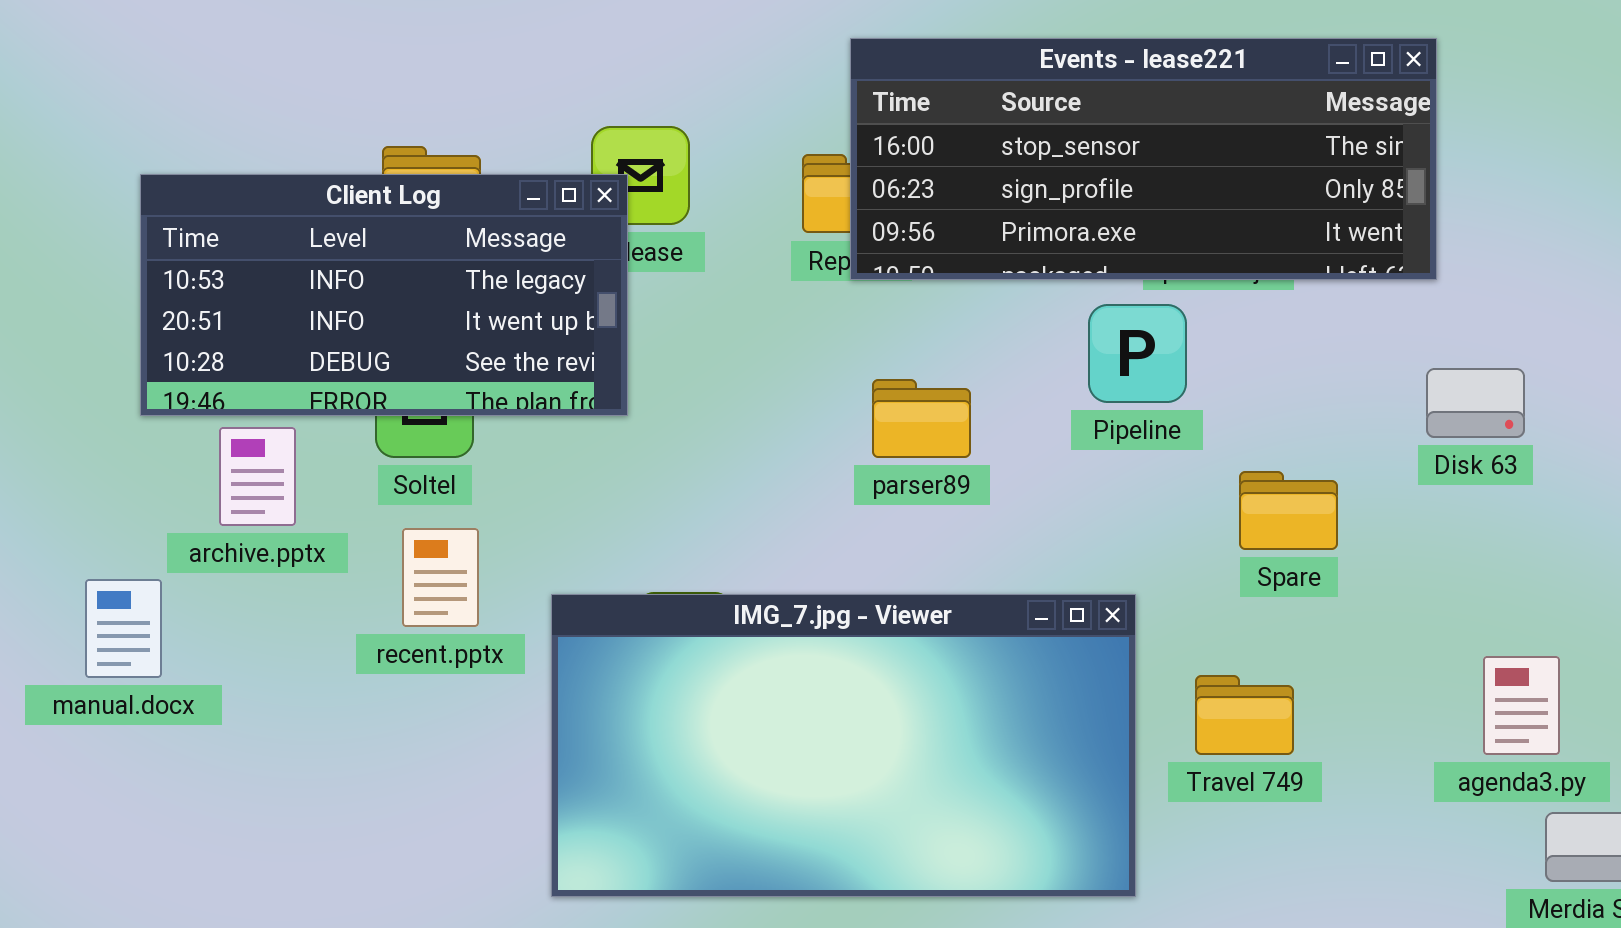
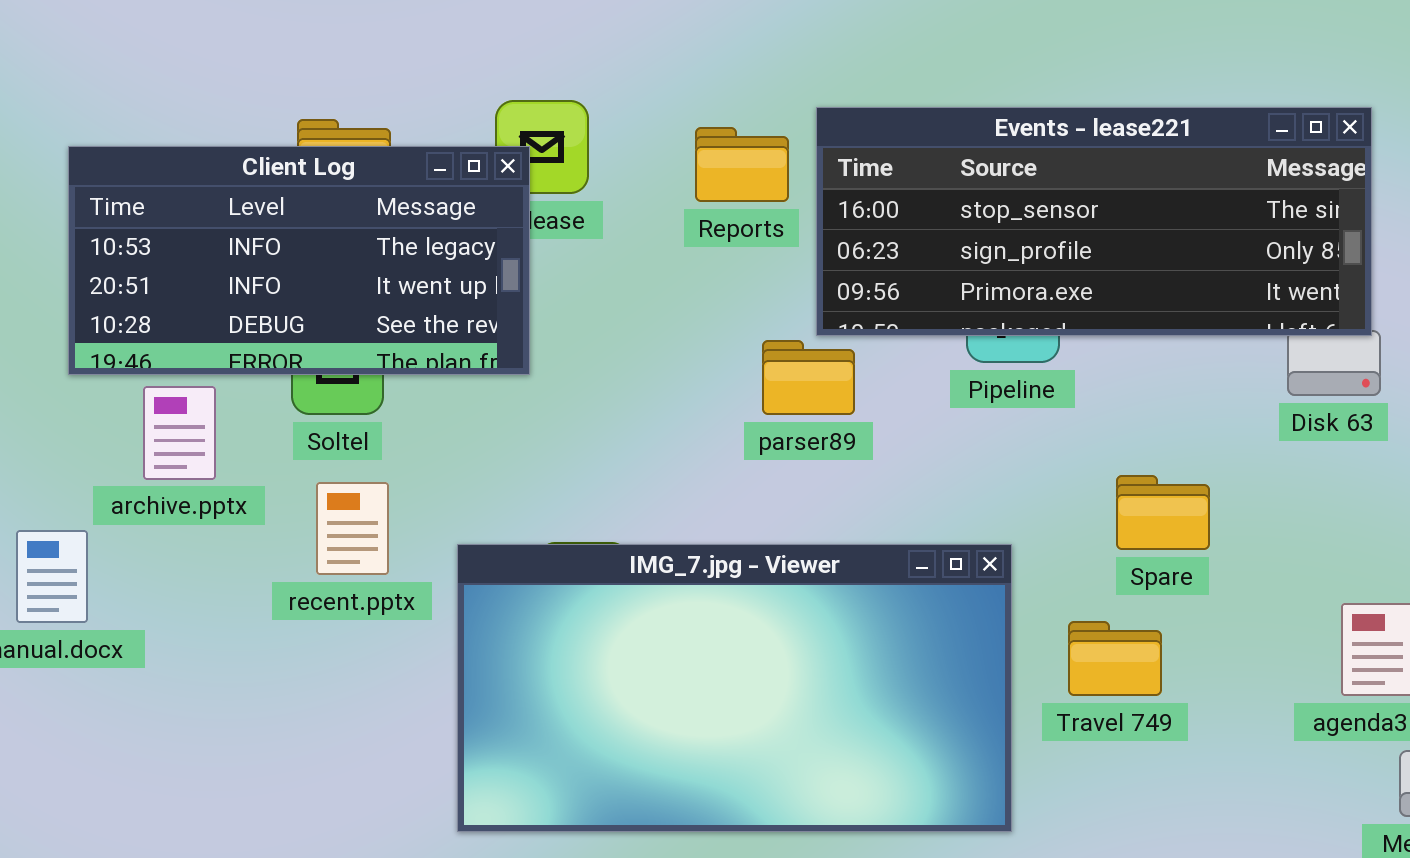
Events - lease221: [850,38,1437,280] -> [816,107,1372,336], moved
Spare: [1239,471,1338,550] -> [1116,475,1210,550], moved

